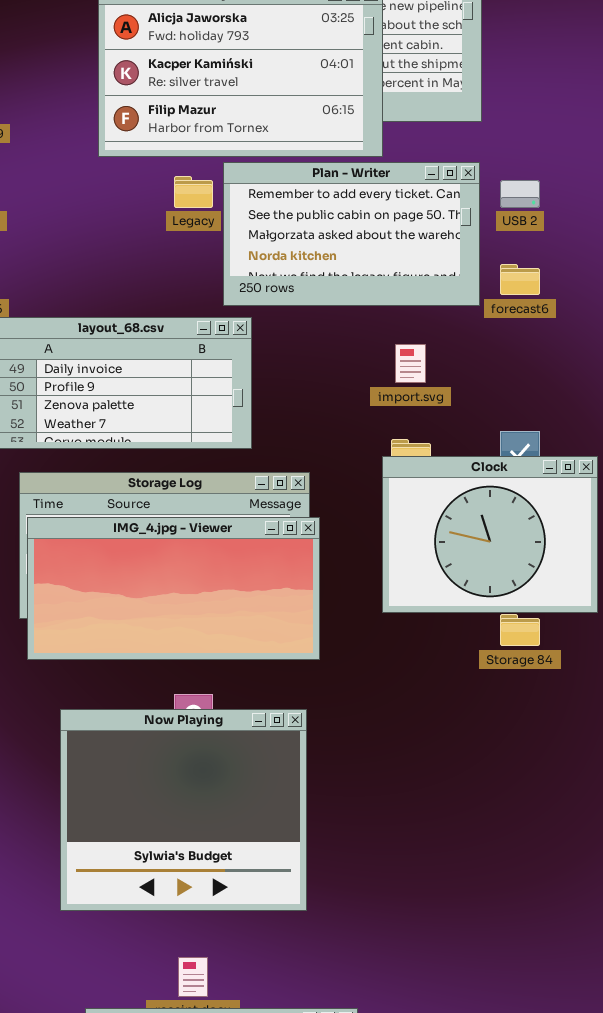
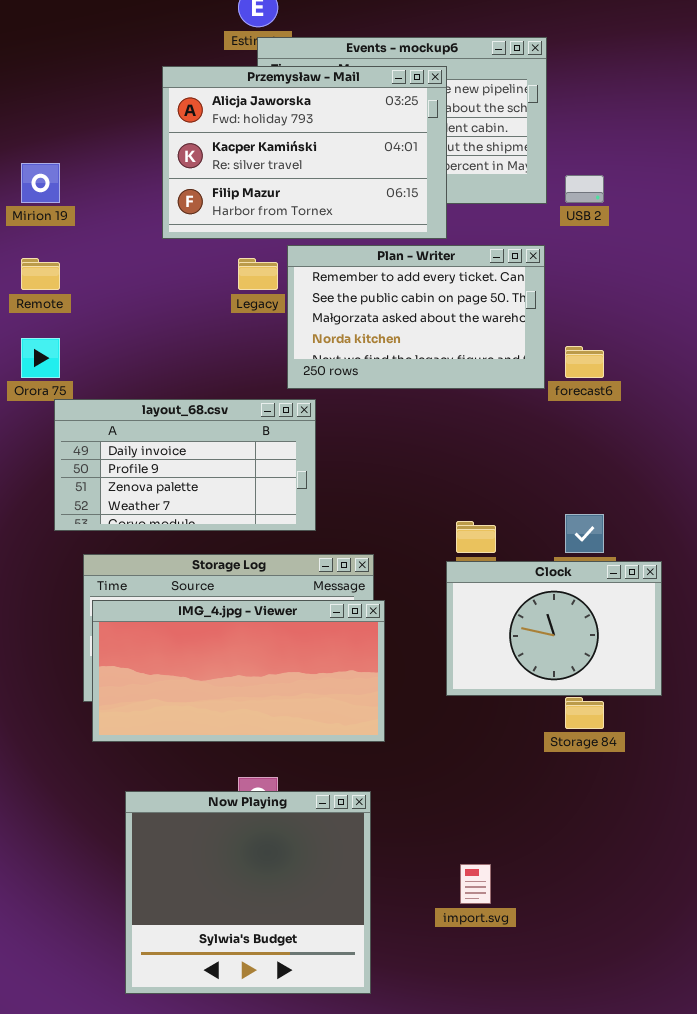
USB 2: [500,180,540,208] -> [565,175,604,203], moved
import.svg: [395,344,426,383] -> [460,864,491,904], moved
Clock: [382,456,598,613] -> [446,561,662,696], resized

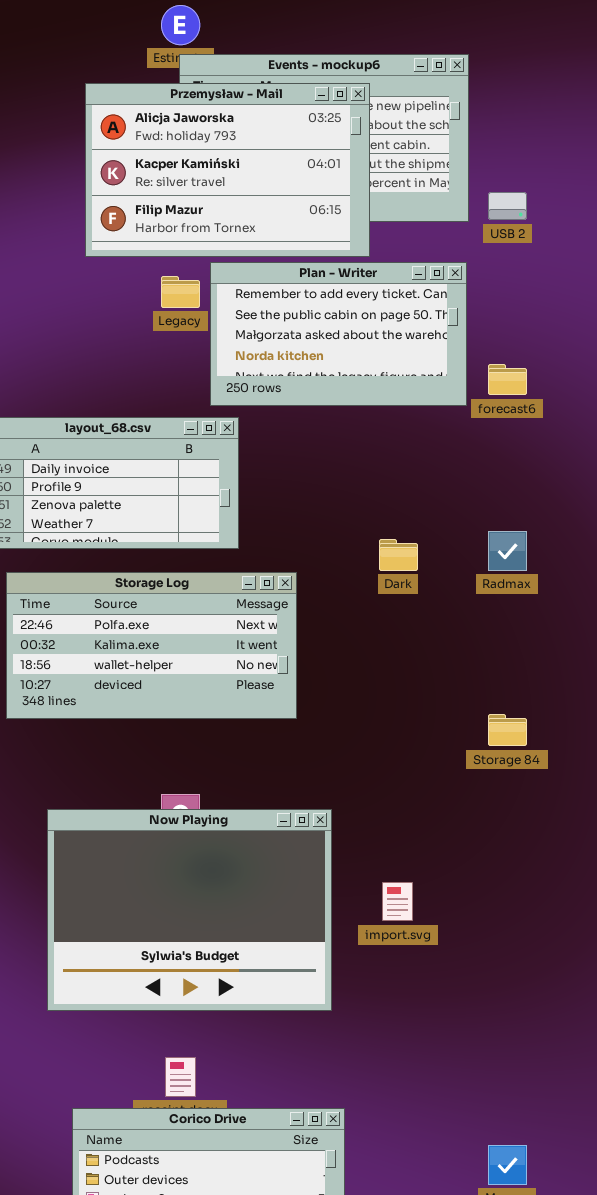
Clock: [446,561,662,696] -> none, closed
IMG_4.jpg - Viewer: [92,600,385,742] -> none, closed
Now Playing: [125,791,371,994] -> [47,809,332,1011], resized

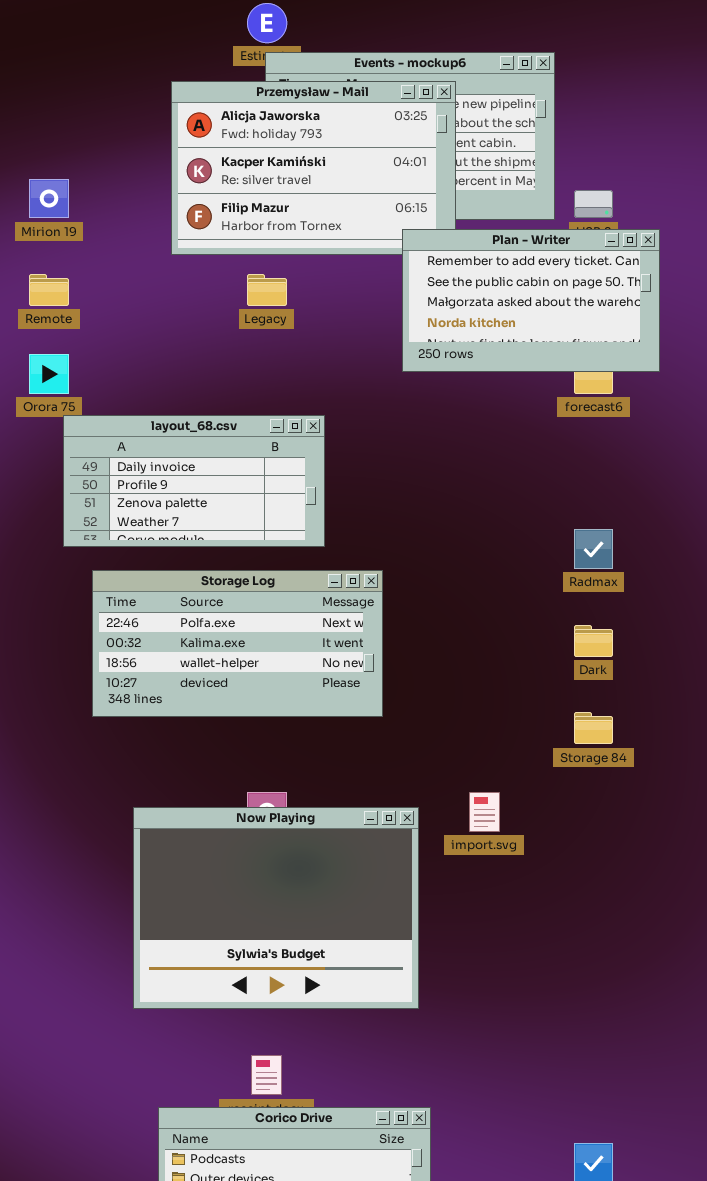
Plan - Writer: [210,262,467,406] -> [402,229,660,372], moved
Dark: [379,539,418,571] -> [574,625,613,657], moved
import.svg: [382,882,413,921] -> [469,792,500,832], moved

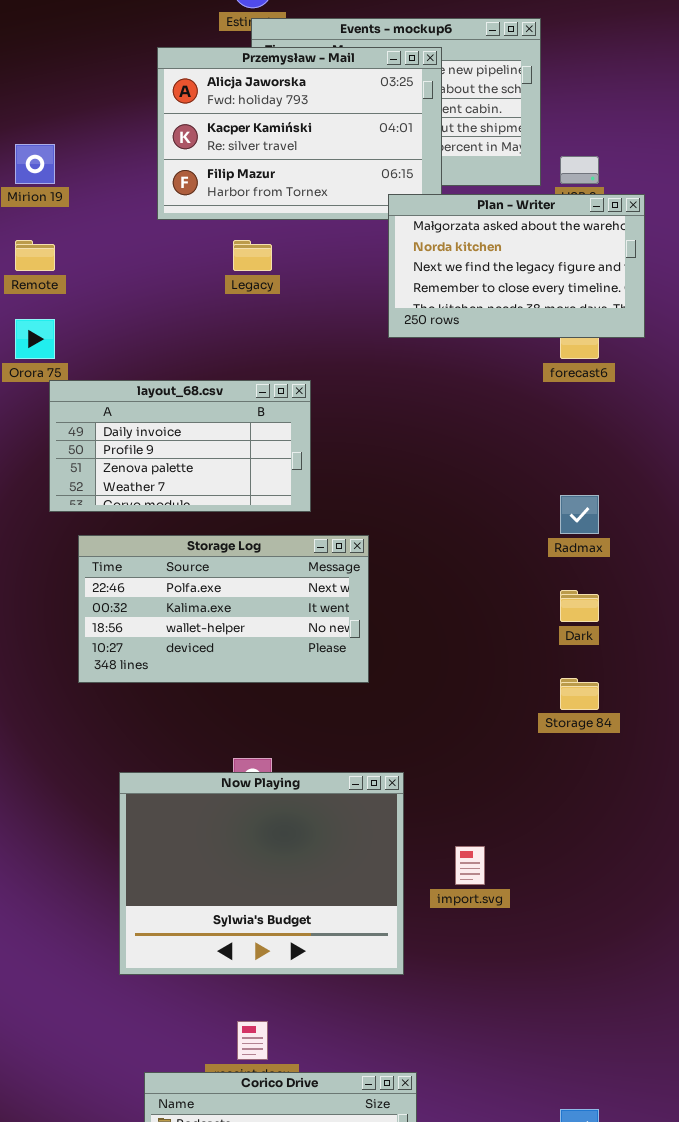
Plan - Writer: [402,229,660,372] -> [388,194,645,338], scrolled down 2 rows
import.svg: [469,792,500,832] -> [455,846,485,885], moved

